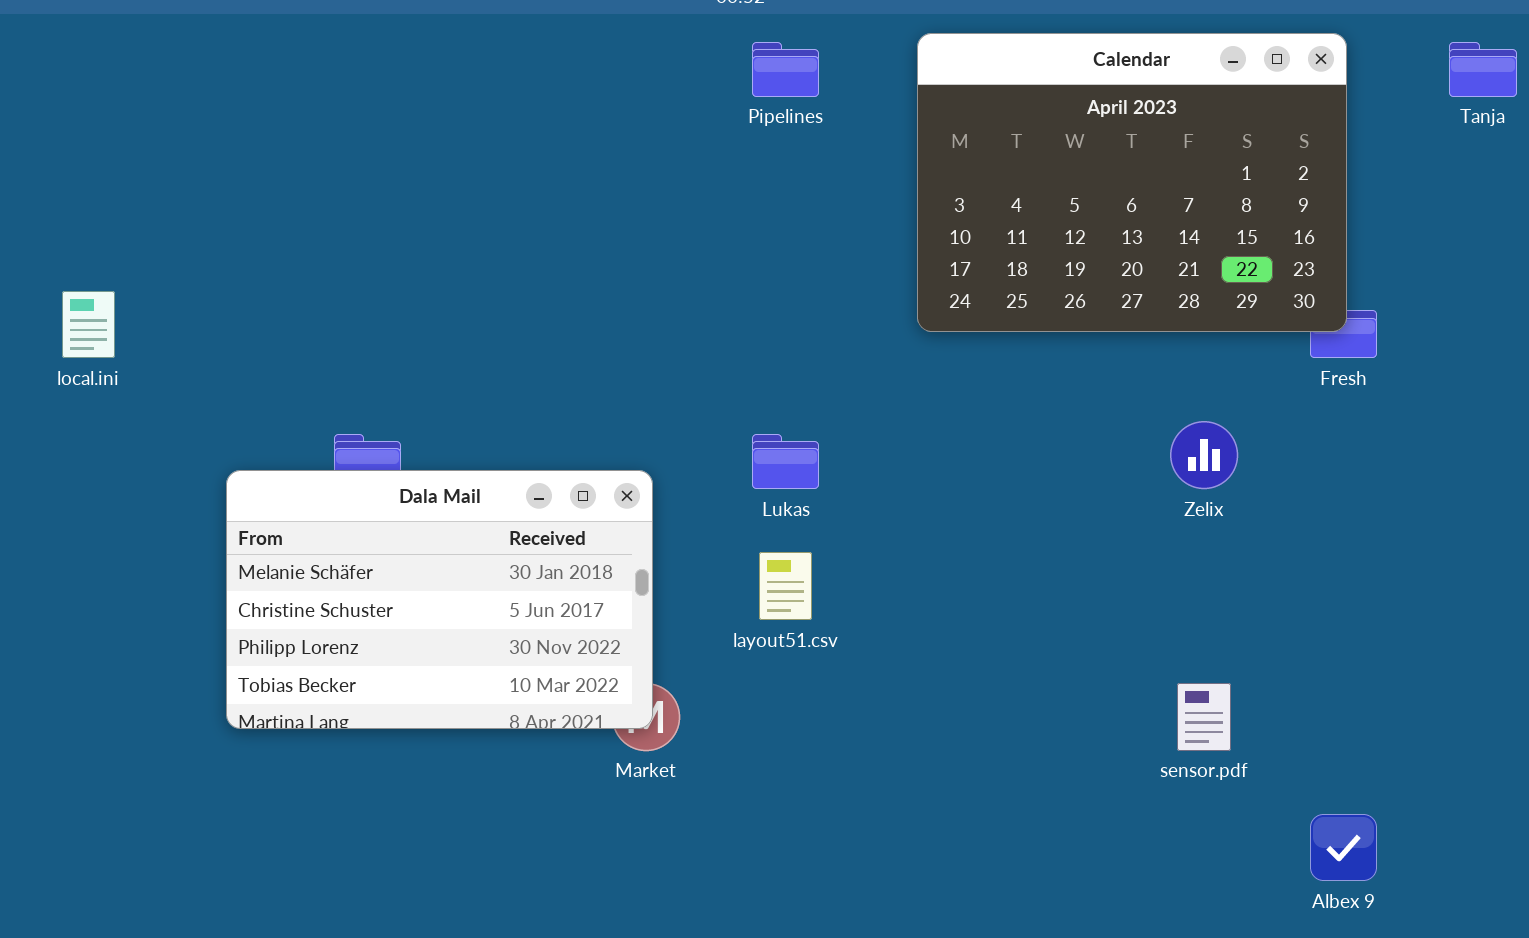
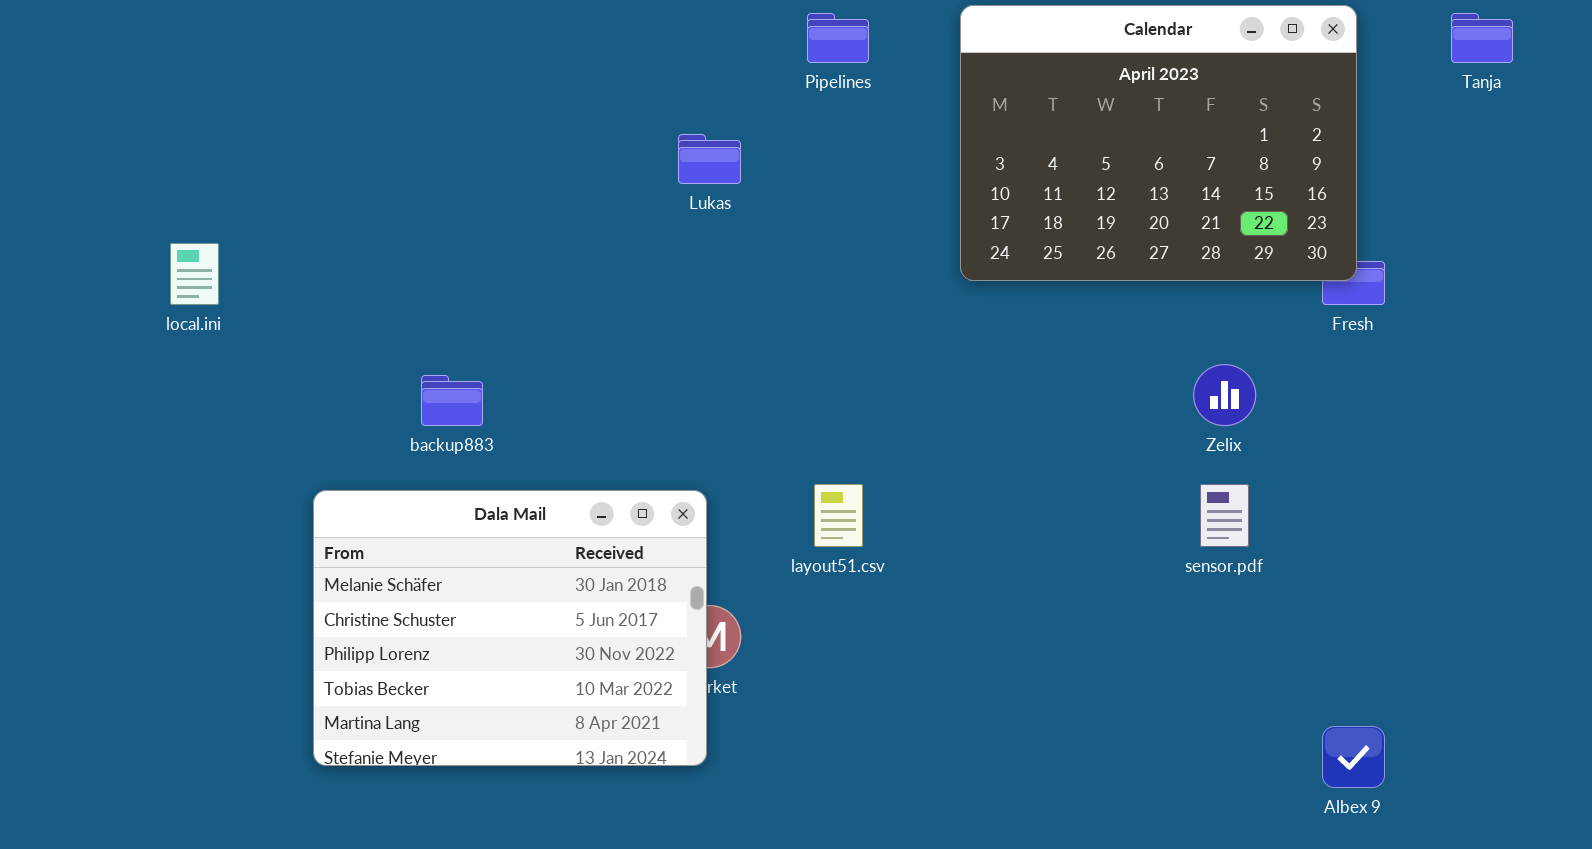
Lukas: [752,434,819,489] -> [678,134,741,184], moved
Dala Mail: [226,470,653,729] -> [313,490,707,766], moved, resized
sensor.pdf: [1177,683,1231,751] -> [1200,484,1249,547], moved

